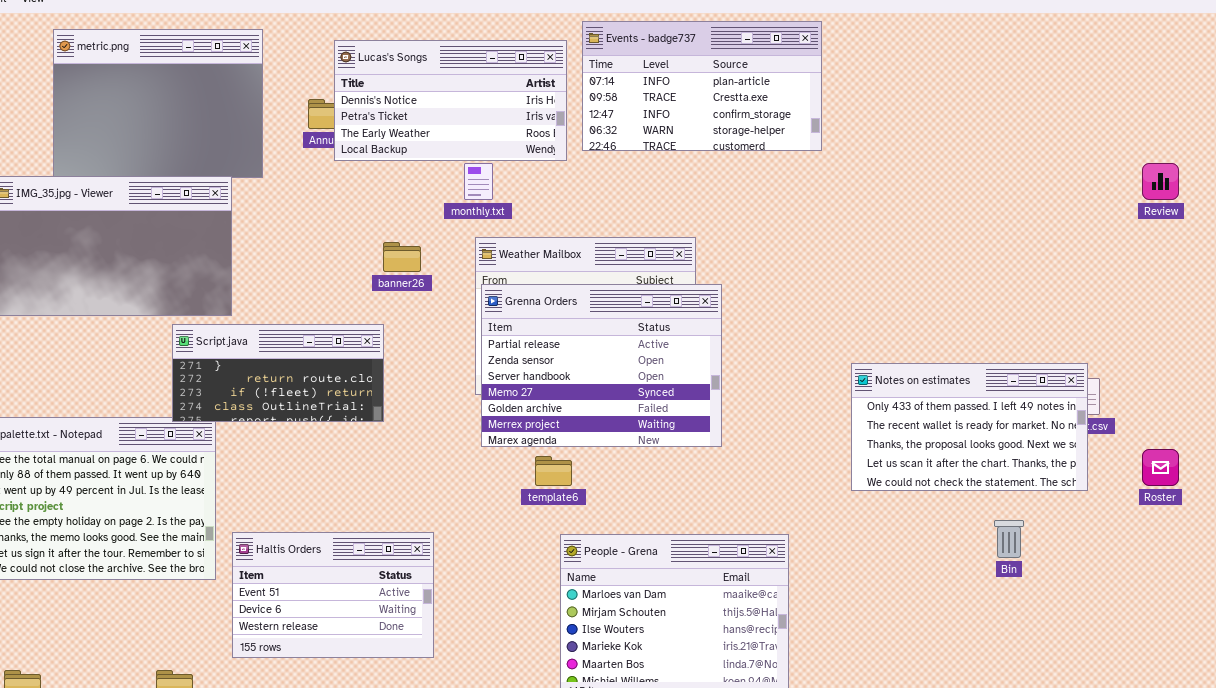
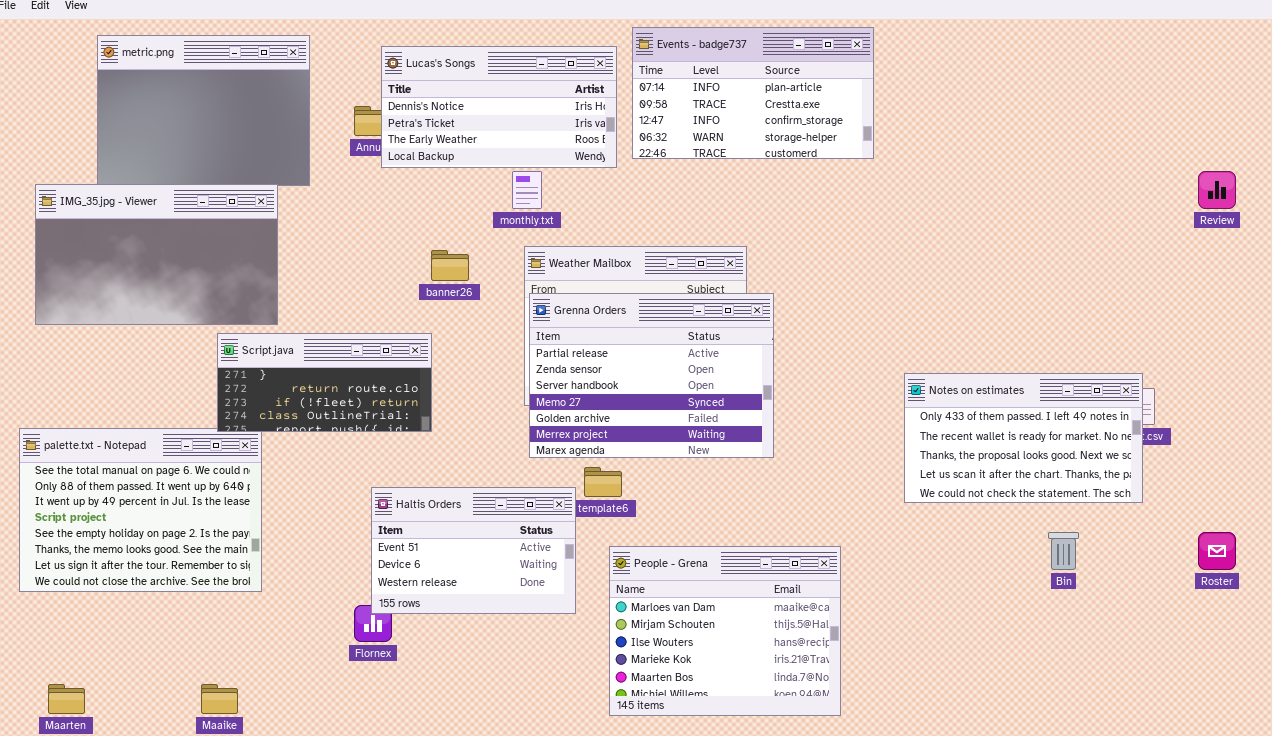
Roster: [1142,449,1179,486] -> [1198,532,1236,570], moved
Haltis Orders: [232,532,434,658] -> [371,487,576,614], moved

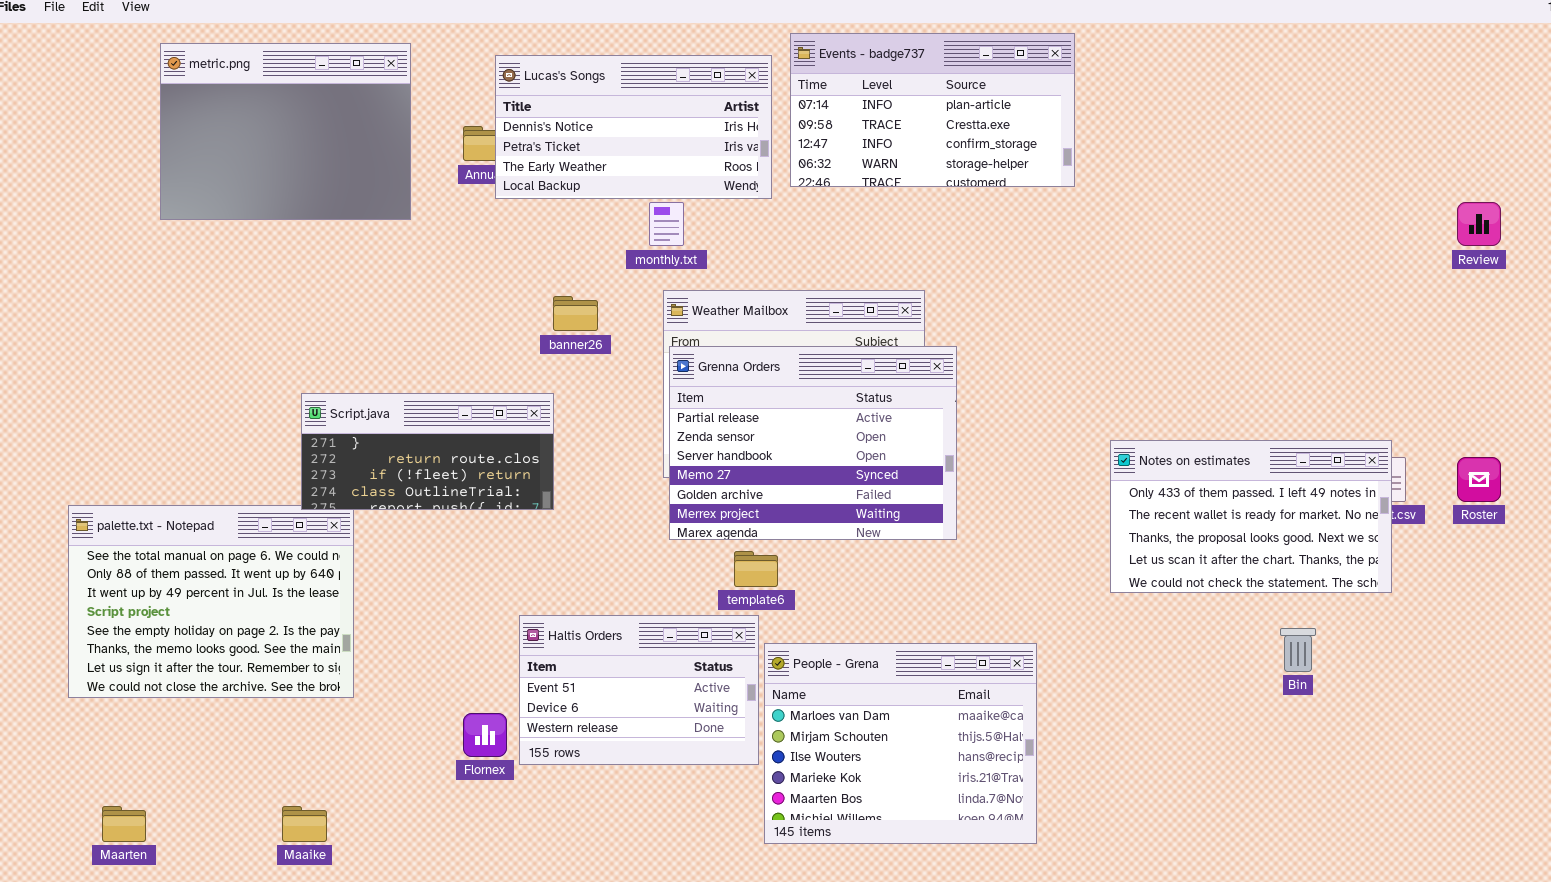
IMG_35.jpg - Viewer: [35,184,278,325] -> none, closed
Haltis Orders: [371,487,576,614] -> [519,615,759,765], moved
Roster: [1198,532,1236,570] -> [1457,457,1501,502], moved

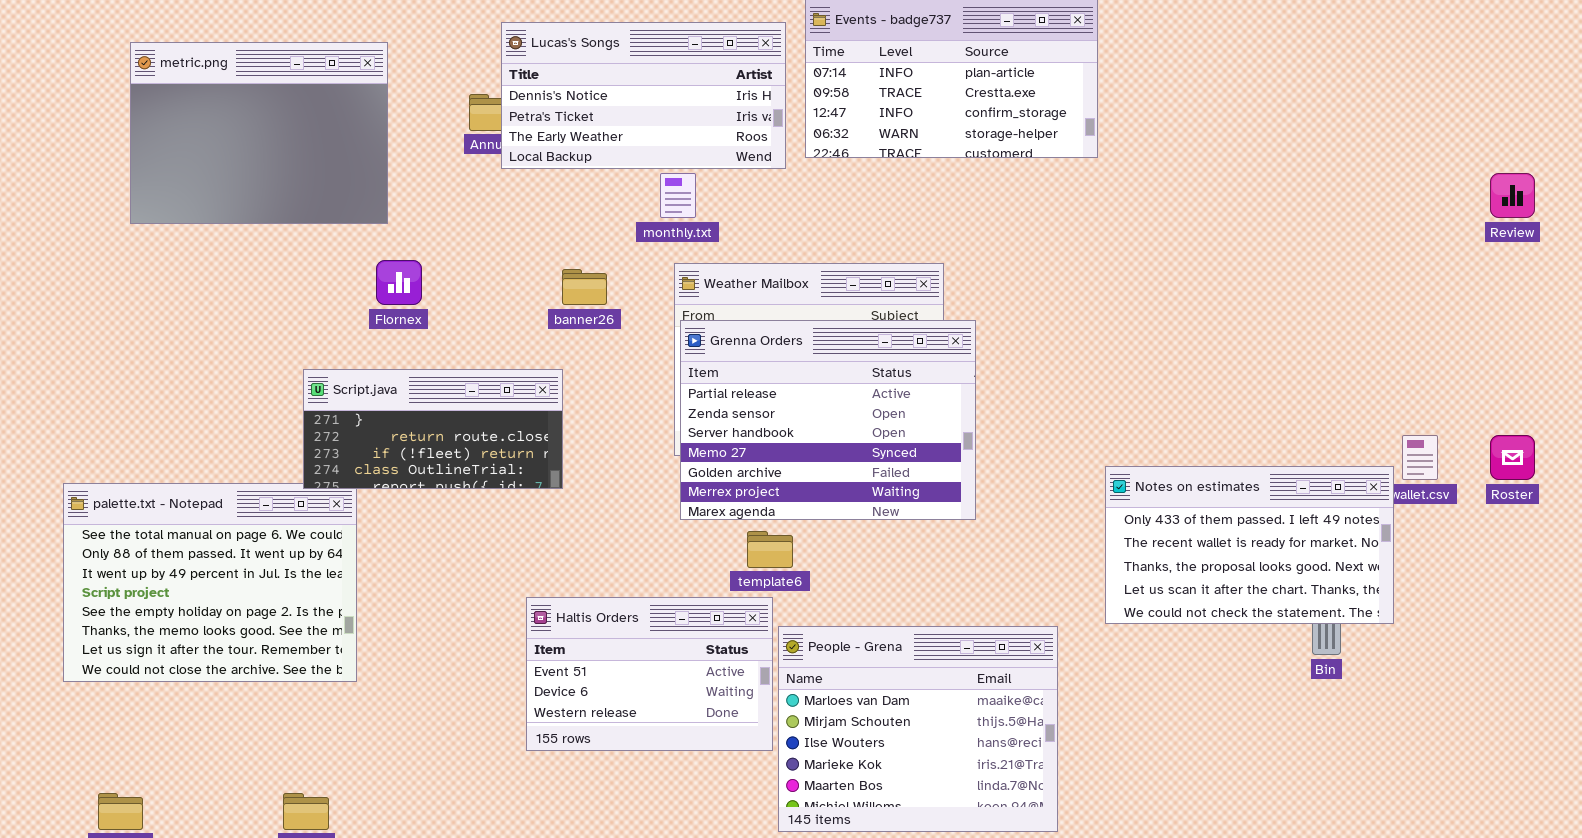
metric.png: [160,43,411,220] -> [130,42,388,224], moved
Notes on estimates: [1110,440,1392,593] -> [1105,466,1394,624], moved
Flornex: [463,713,507,757] -> [376,260,422,305], moved

